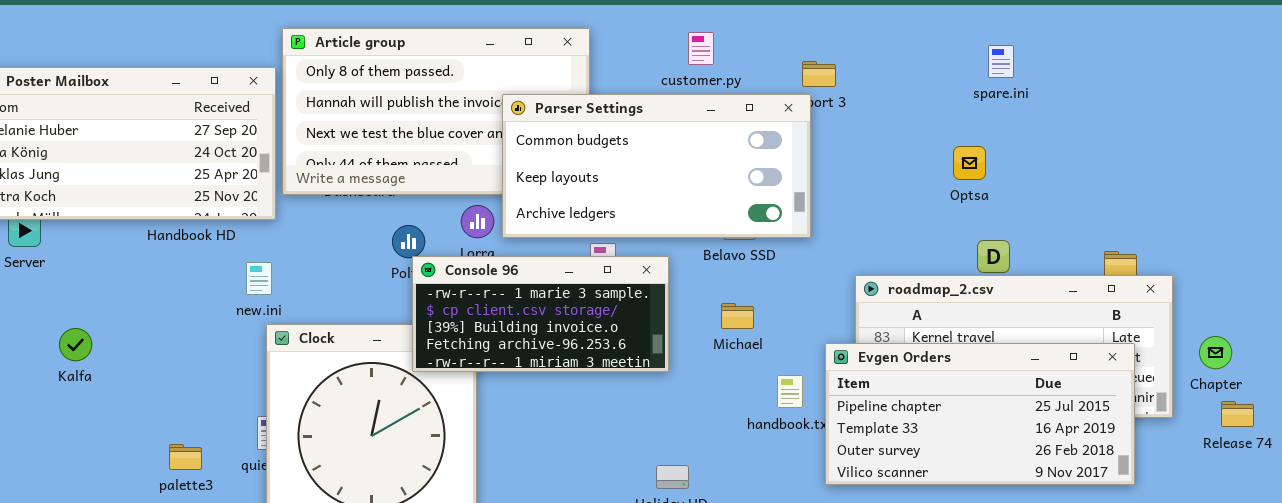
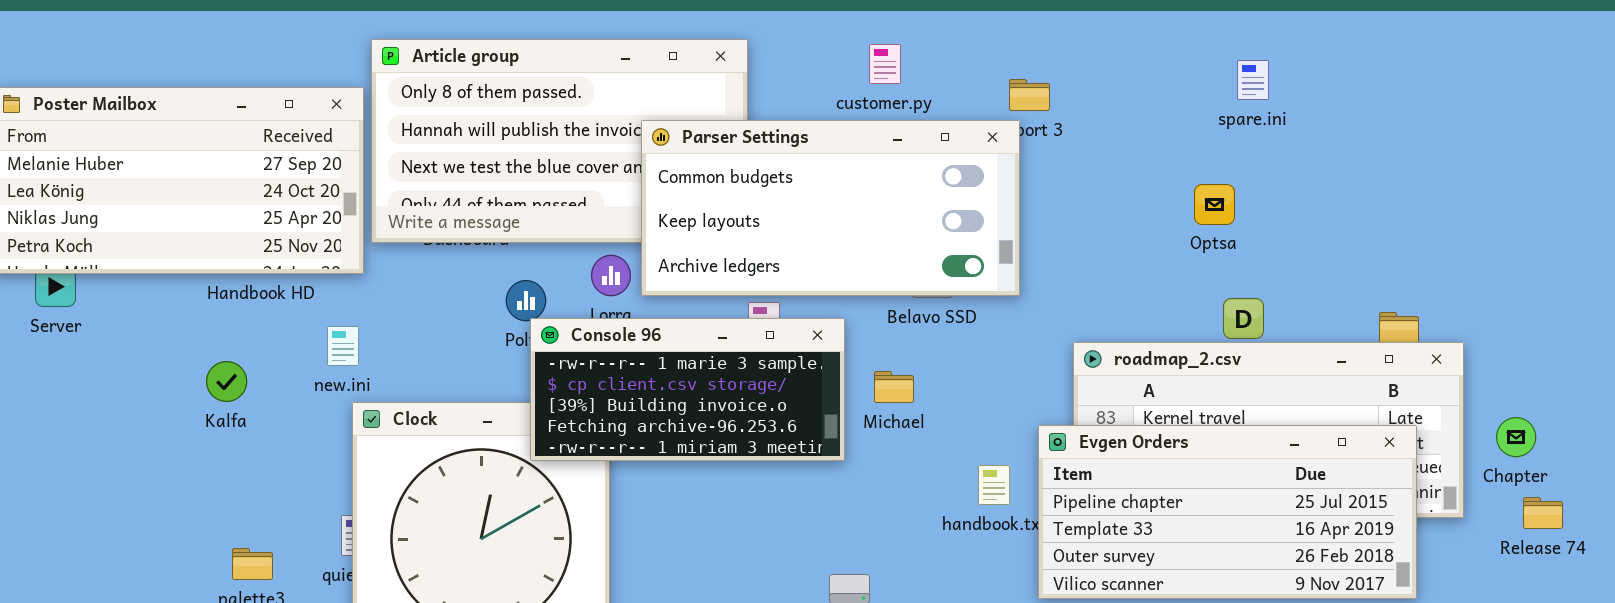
Michael: [721,303,754,329] -> [874,371,914,403], moved
Kalfa: [59,328,92,361] -> [206,361,247,402], moved

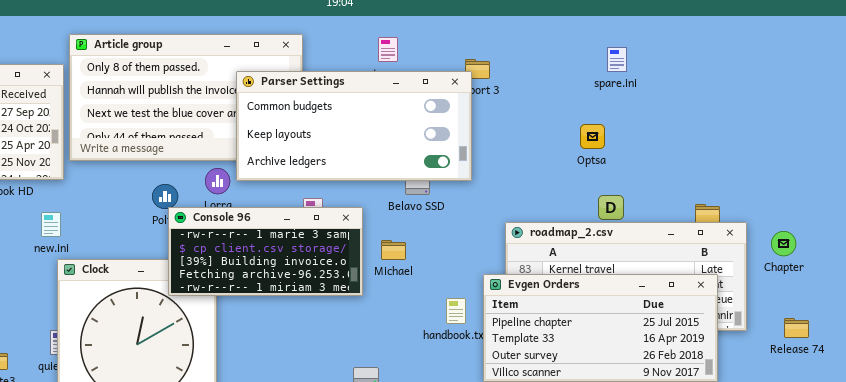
Parser Settings: [641,120,1020,296] -> [236,71,472,181], moved
Chapter: [1496,417,1536,457] -> [771,231,796,256], moved

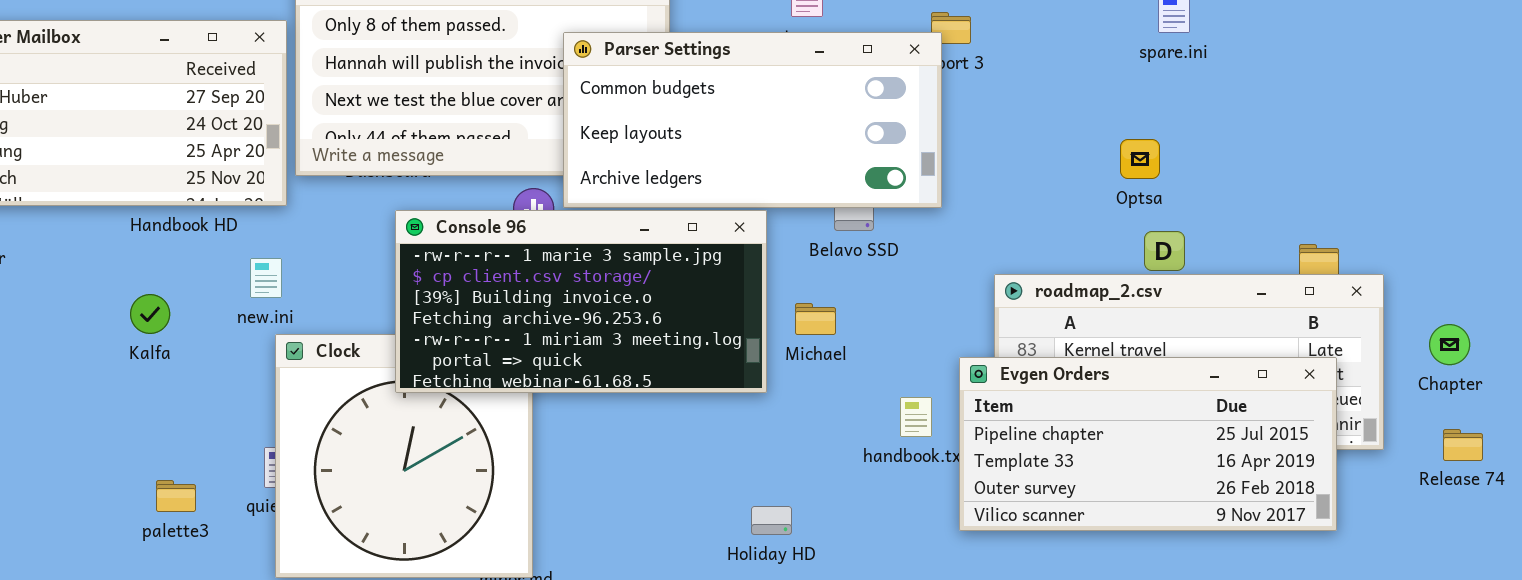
Optsa: [580,124,605,149] -> [1120,139,1160,179], moved
Console 96: [168,207,363,296] -> [395,210,767,393], resized
Chapter: [771,231,796,256] -> [1429,324,1470,365], moved

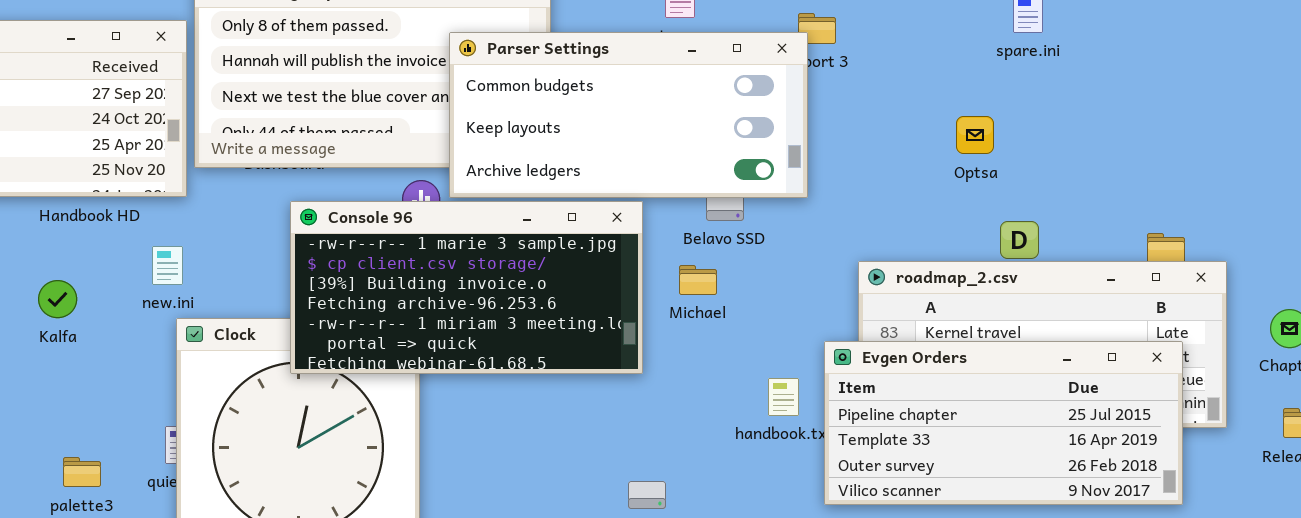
Optsa: [1120,139,1160,179] -> [956,116,994,154], moved
Michael: [795,303,836,335] -> [679,265,717,295], moved

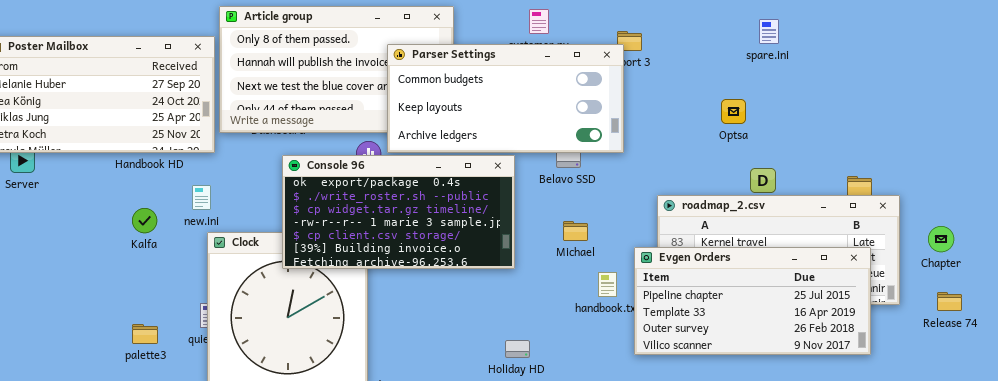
Console 96: [290,201,643,374] -> [282,155,515,269], scrolled up 3 rows
Michael: [679,265,717,295] -> [563,221,588,241], moved
Kalfa: [38,280,77,318] -> [132,208,157,233], moved

